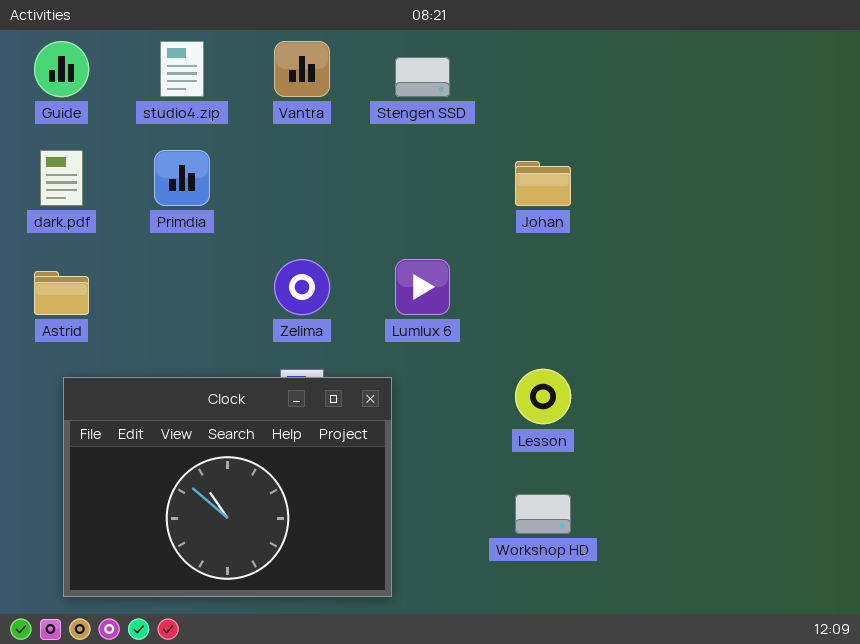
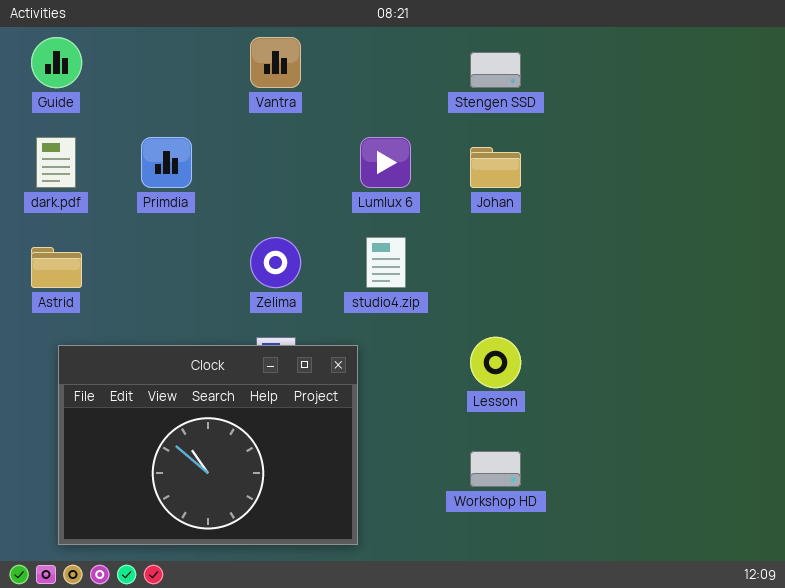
studio4.zip: [160,41,204,97] -> [366,237,406,288], moved
Stengen SSD: [395,57,450,97] -> [470,52,521,88], moved
Lumlux 6: [395,259,450,315] -> [360,137,411,188], moved

